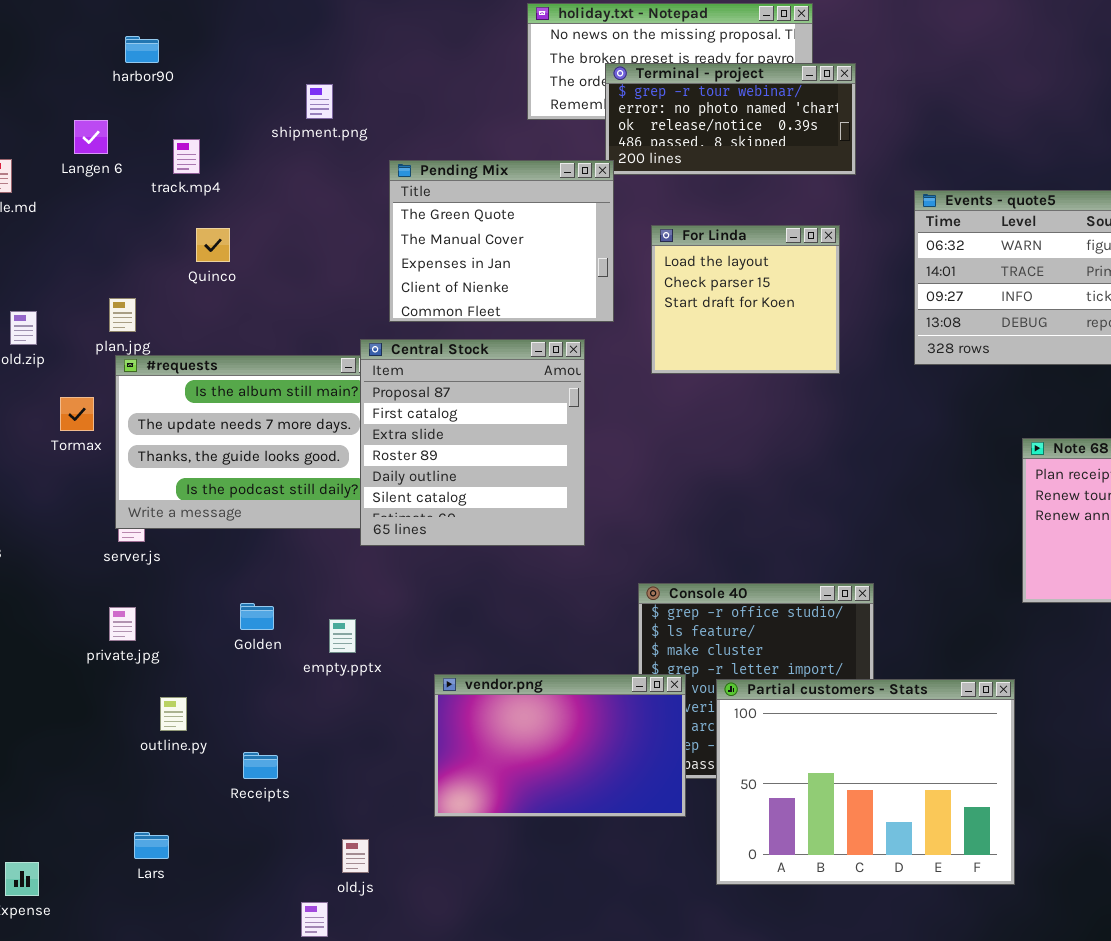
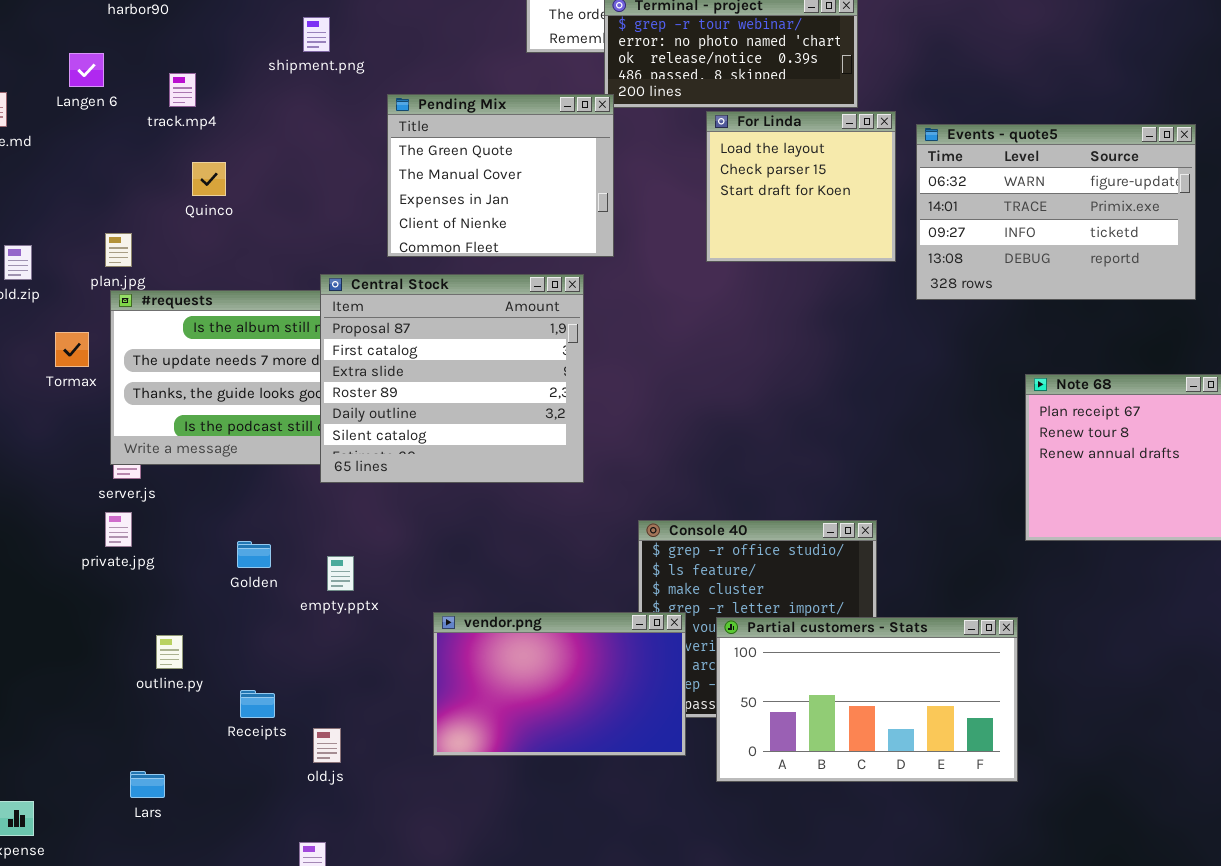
For Linda: [651,225,840,374] -> [706,111,896,262], moved
Central Stock: [360,339,585,546] -> [320,274,584,483], resized
private.jpg: [109,607,136,641] -> [105,512,132,547], moved
Partial customers - Stats: [716,679,1015,885] -> [716,617,1018,782], resized
old.js: [342,839,369,873] -> [313,728,341,763], moved

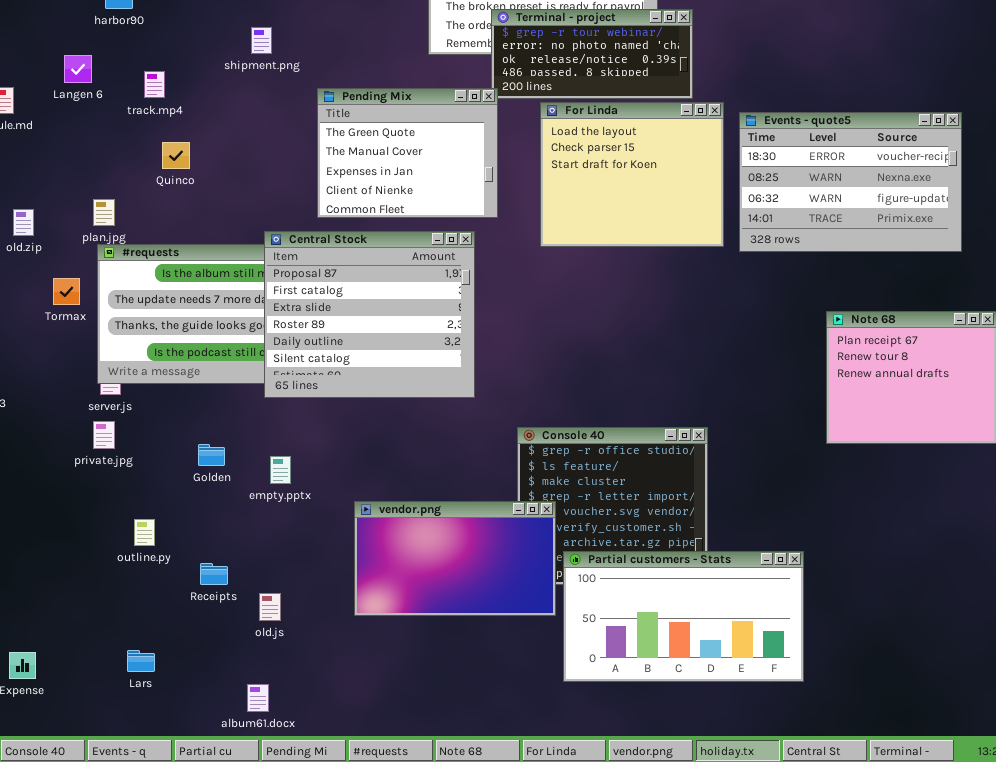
For Linda: [706,111,896,262] -> [540,102,724,247], resized
Events - quote5: [916,124,1196,300] -> [739,112,962,252], scrolled up 2 rows
Partial customers - Stats: [716,617,1018,782] -> [563,551,804,682], moved
Lars: [130,771,165,798] -> [127,650,155,672], moved

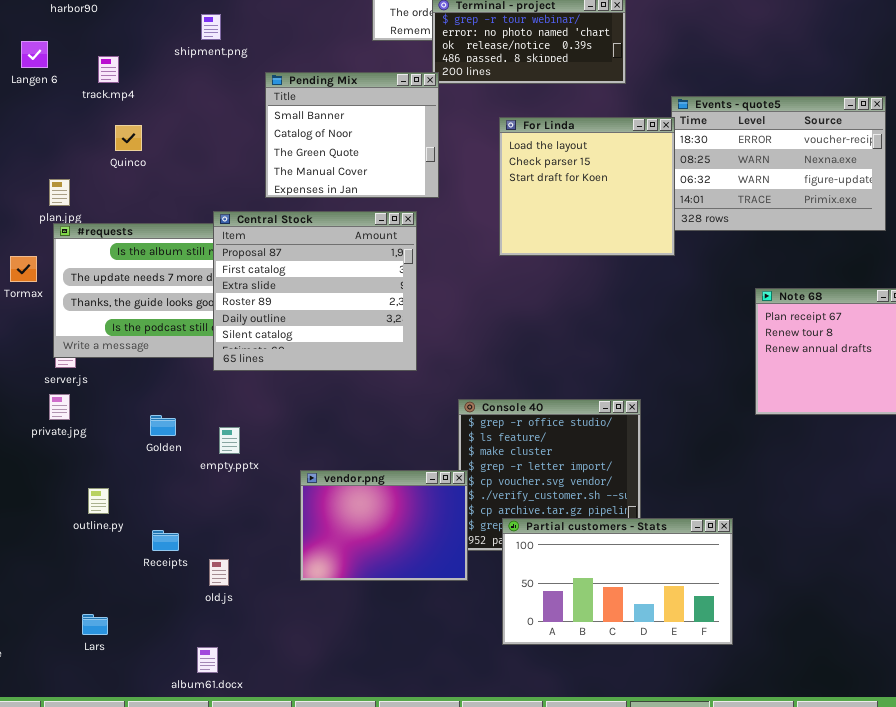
Pending Mix: [317,88,498,218] -> [265,72,439,198], scrolled up 2 rows
For Linda: [540,102,724,247] -> [499,117,675,256], moved
vendor.png: [354,501,556,616] -> [300,470,468,581], resized

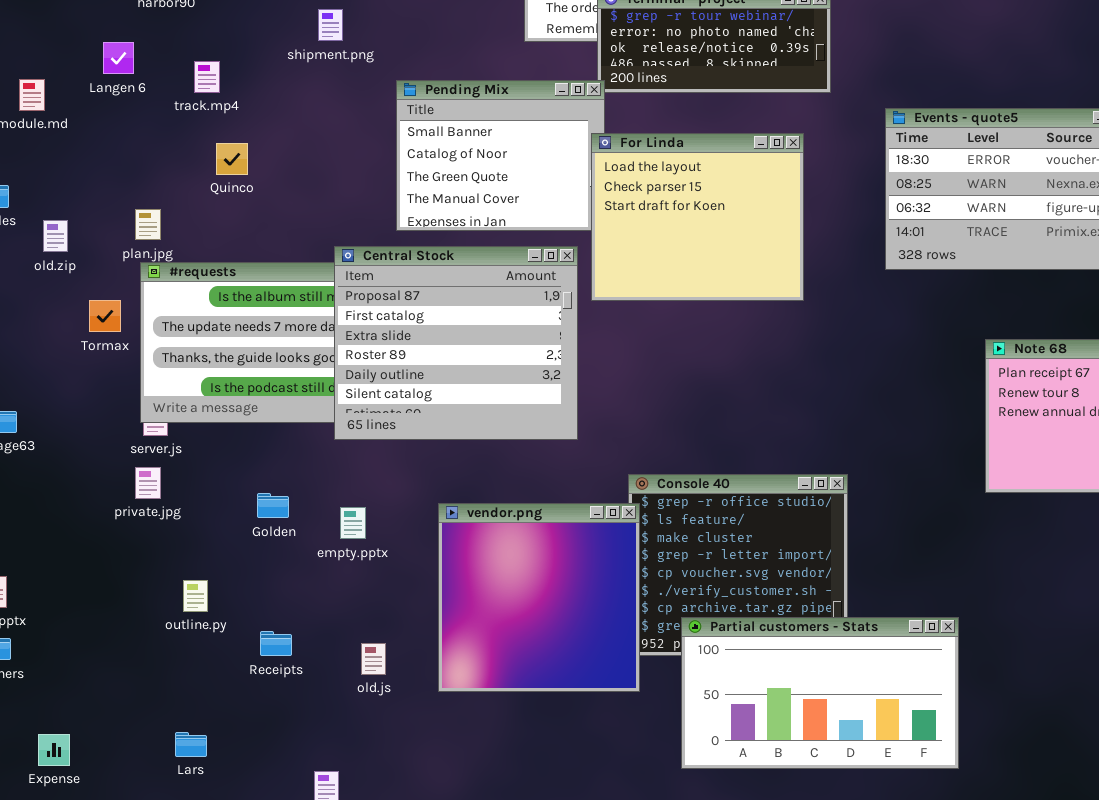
For Linda: [499,117,675,256] -> [591,133,804,301], moved
vendor.png: [300,470,468,581] -> [438,503,640,692], resized
old.js: [209,559,229,586] -> [361,643,386,675], moved

